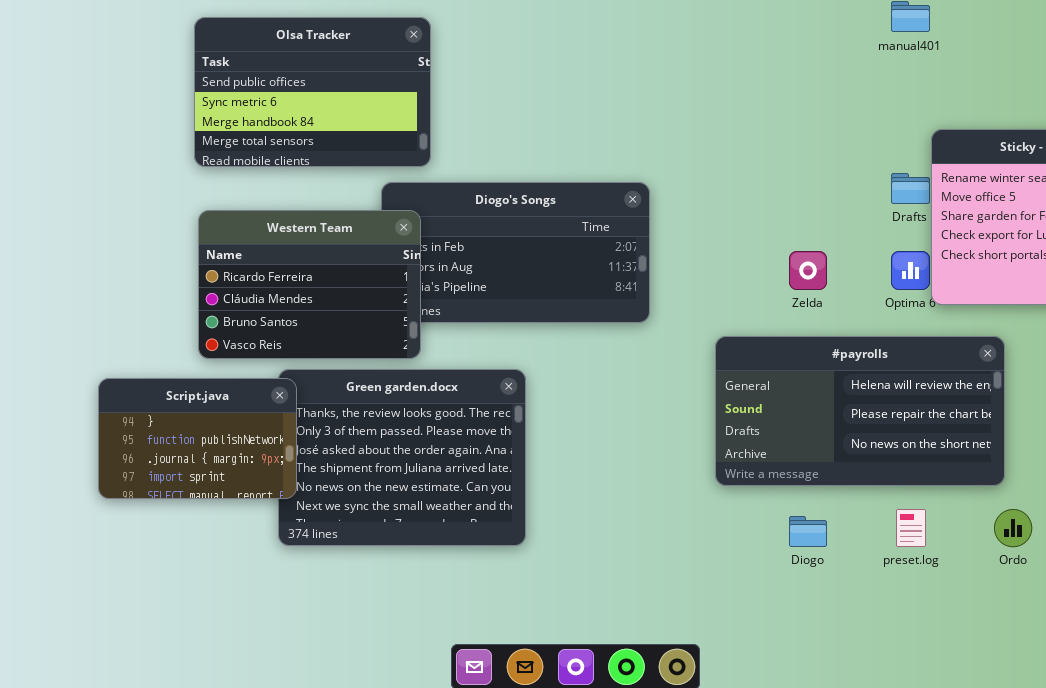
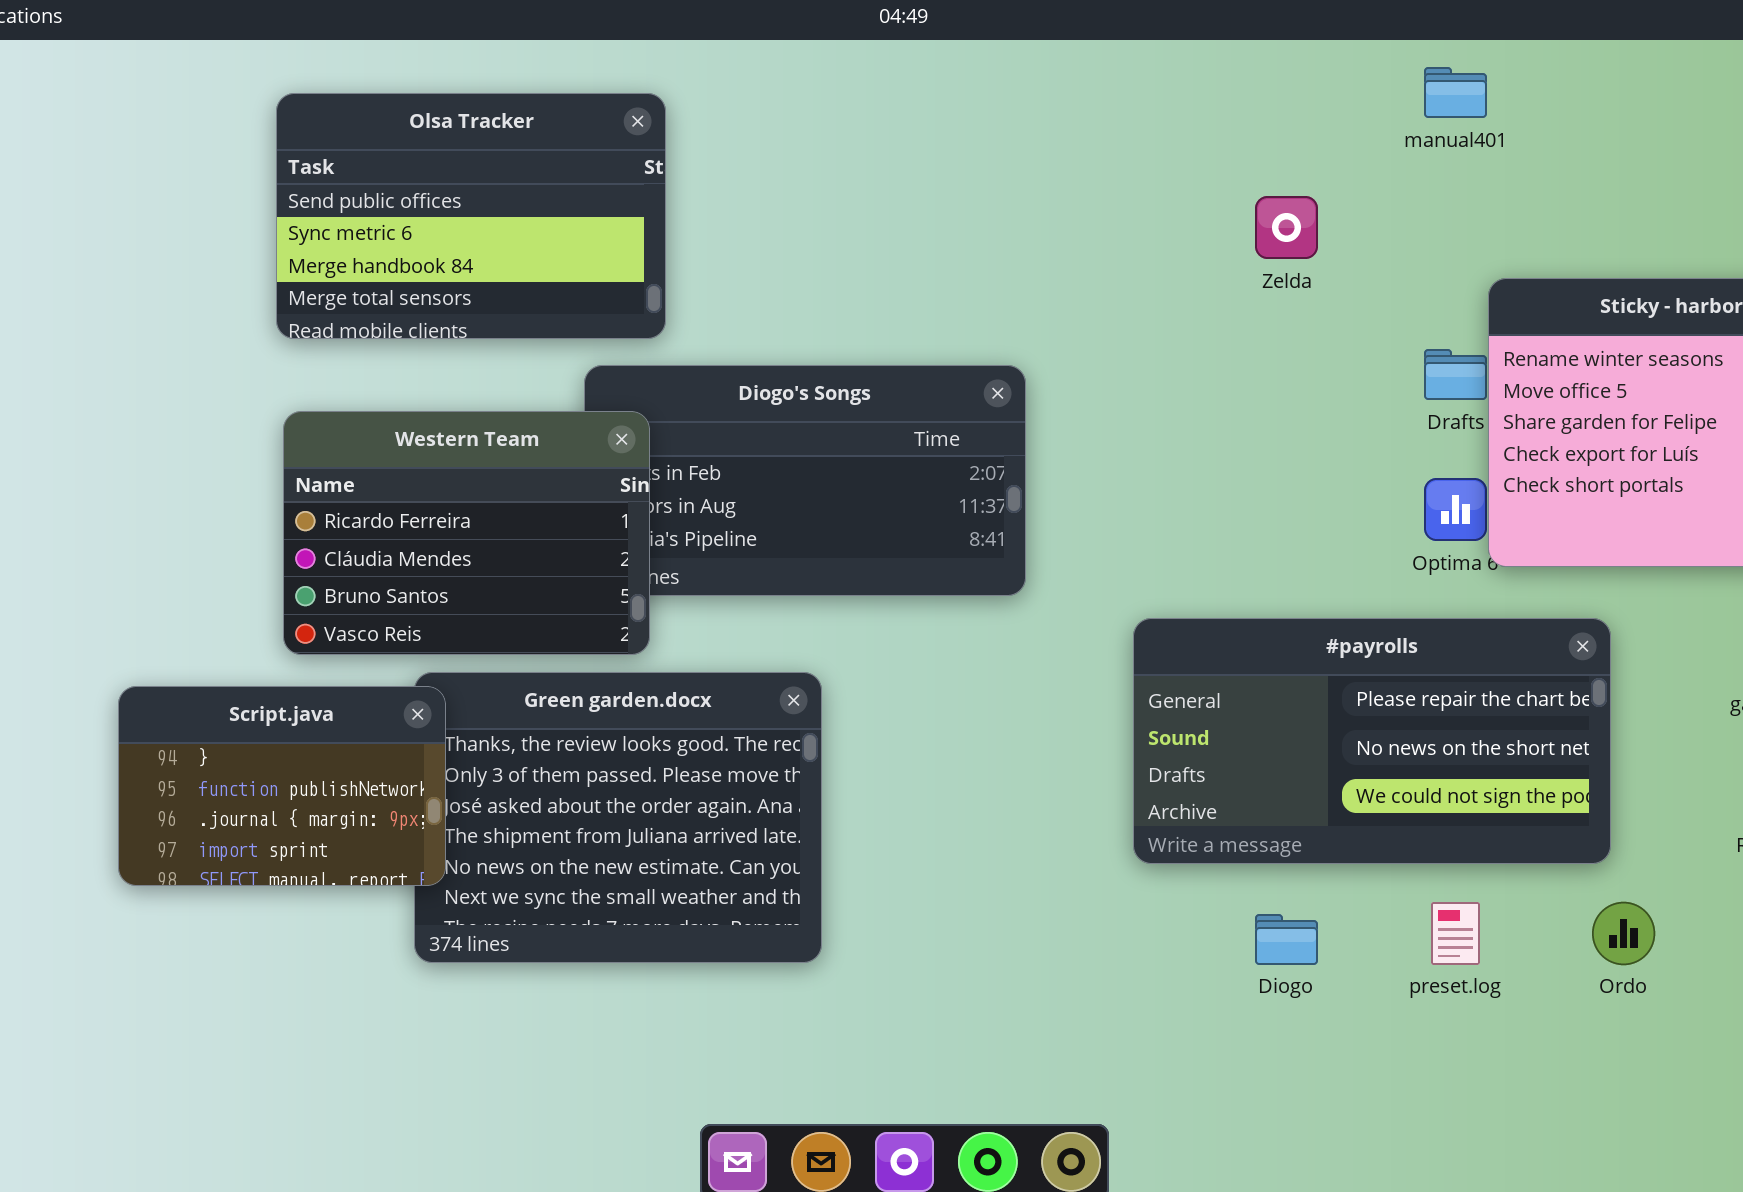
Zelda: [789,251,827,290] -> [1255,196,1318,259], moved
#payrolls: [715,336,1005,486] -> [1133,618,1611,864], scrolled down 1 row

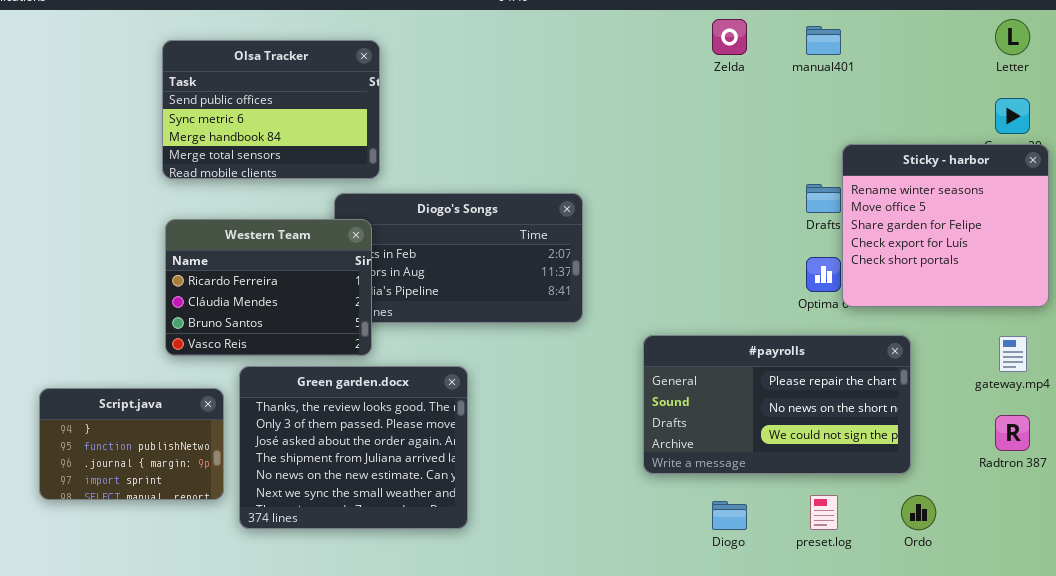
Zelda: [1255,196,1318,259] -> [712,19,747,55], moved
Script.java: [118,686,446,886] -> [39,388,224,500], moved

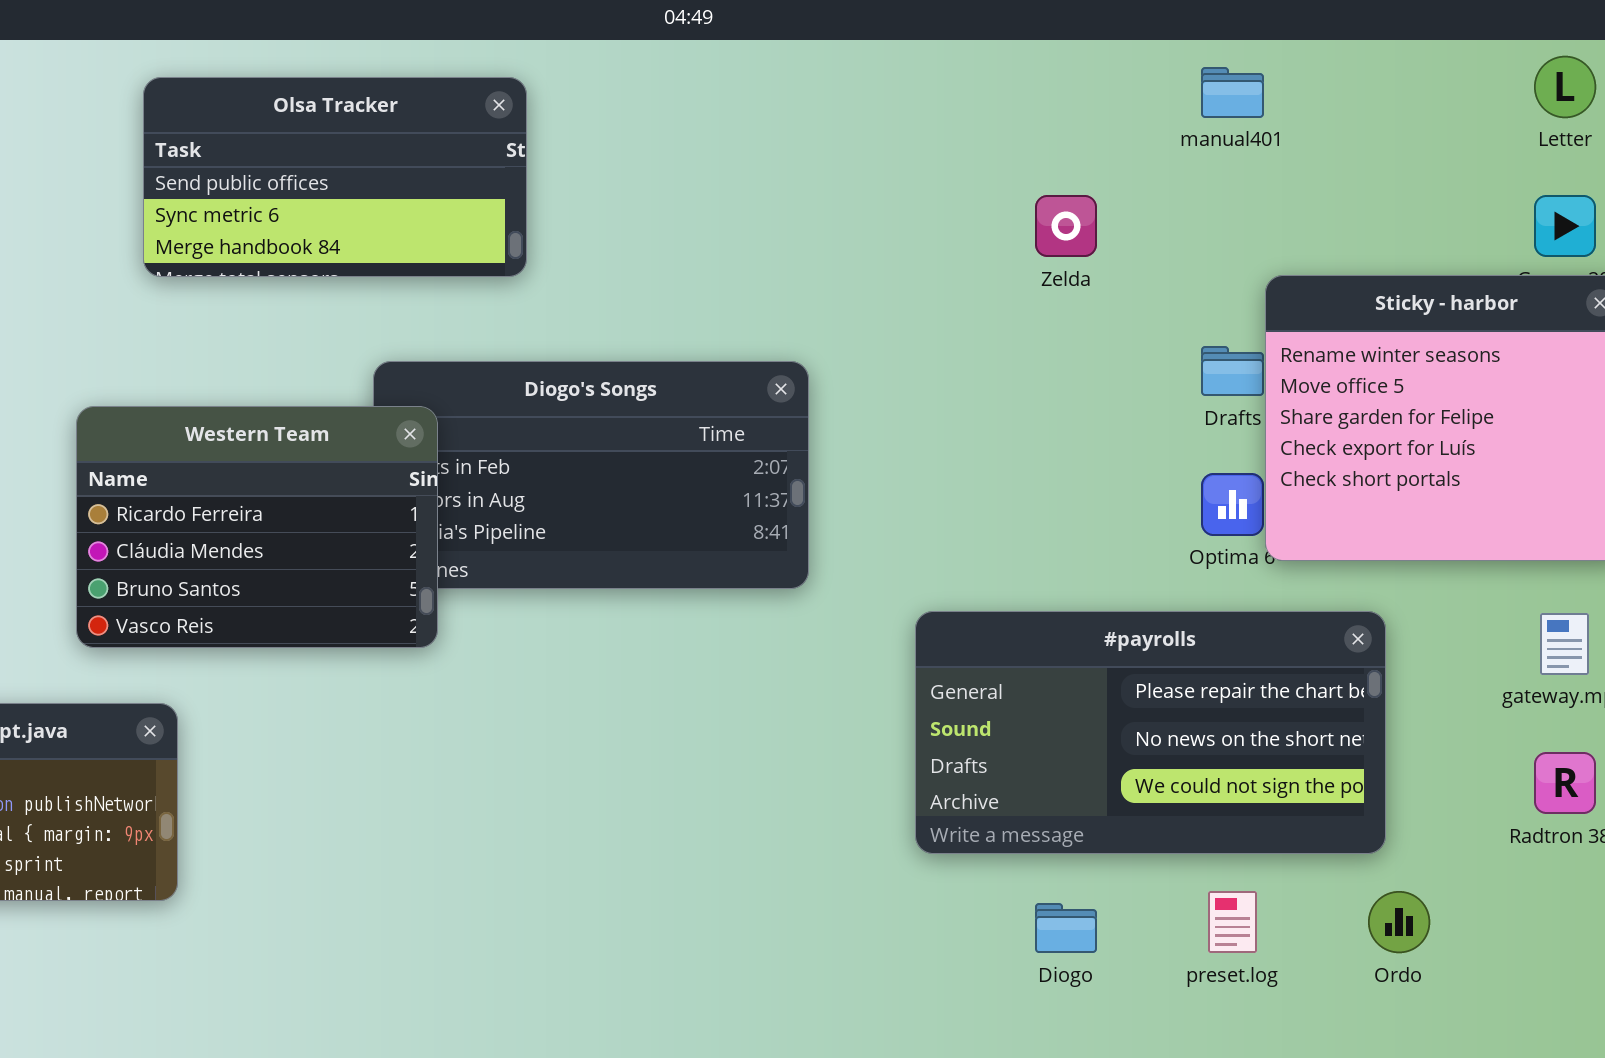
Zelda: [712,19,747,55] -> [1035,195,1097,257], moved
Olsa Tracker: [162,40,380,179] -> [143,77,527,277], moved, resized
Green garden.docx: [239,366,468,529] -> none, closed

